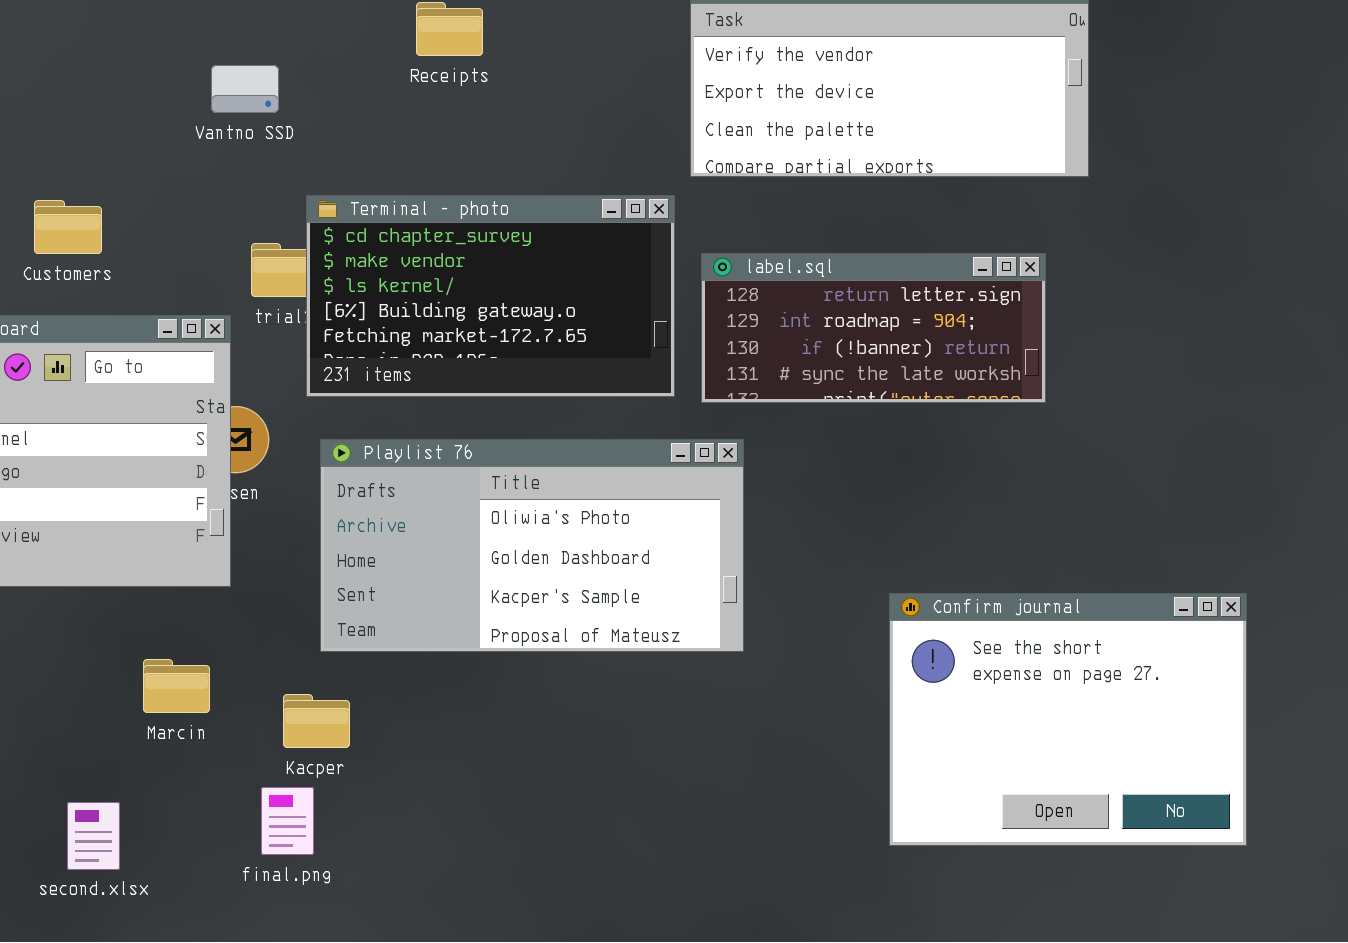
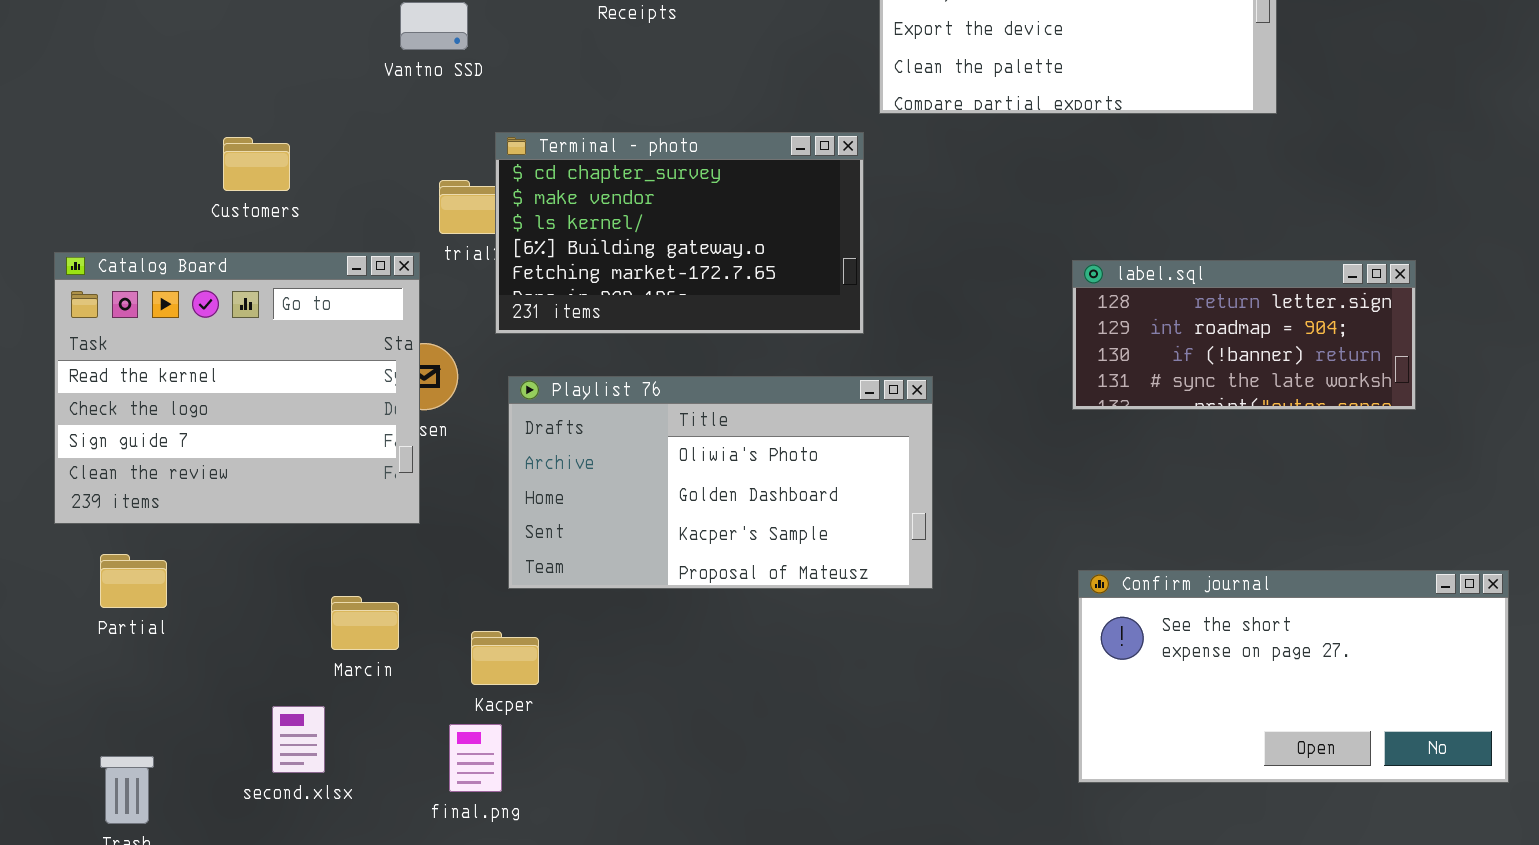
label.sql: [701,253,1046,403] -> [1072,260,1416,410], moved
Confirm journal: [889,593,1247,846] -> [1078,570,1509,783], resized
second.xlsx: [67,802,120,870] -> [272,706,325,773], moved

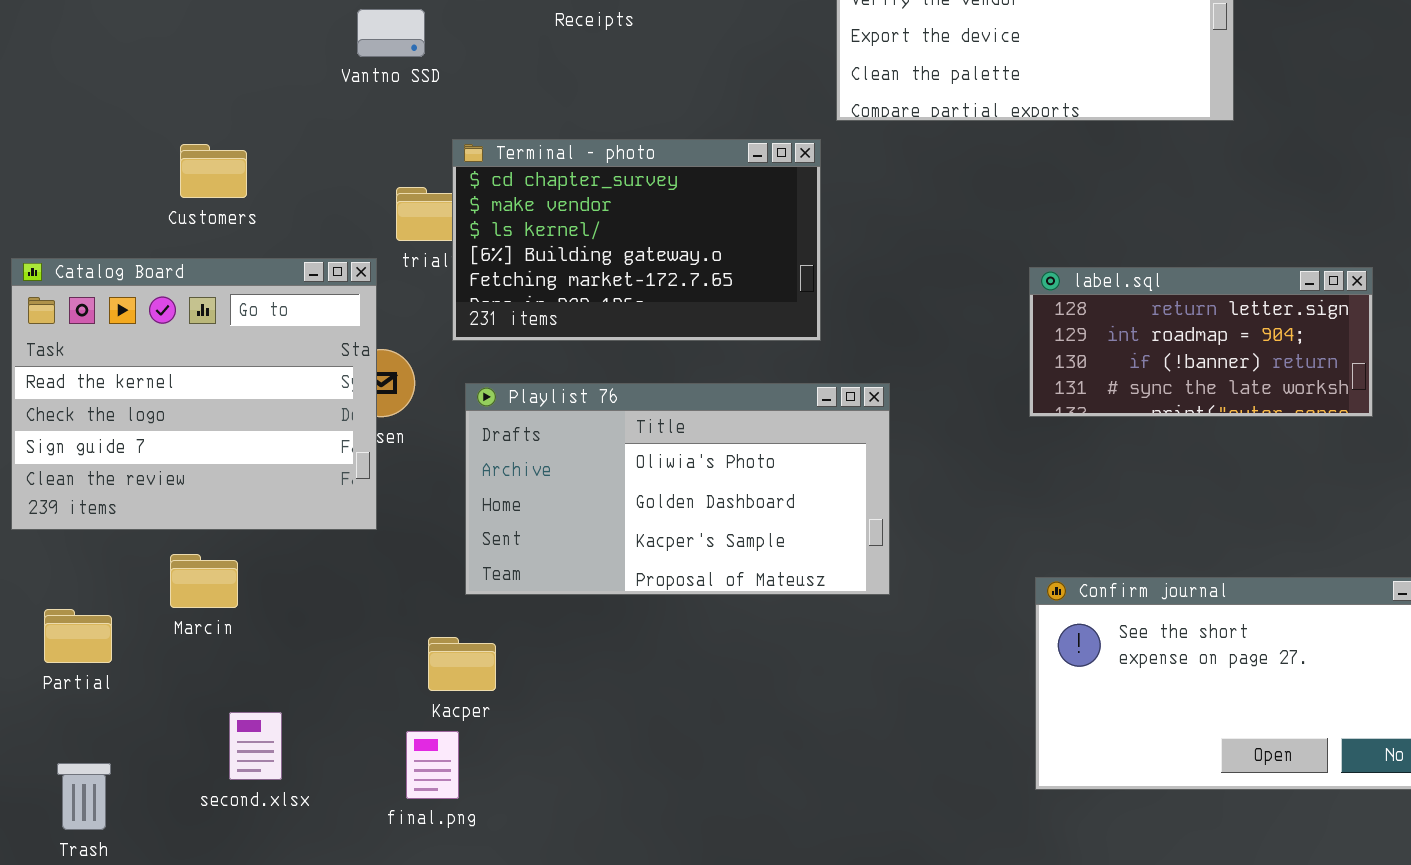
Partial: [100,554,167,608] -> [44,609,112,663], moved
Marcin: [331,596,399,650] -> [170,554,238,608], moved

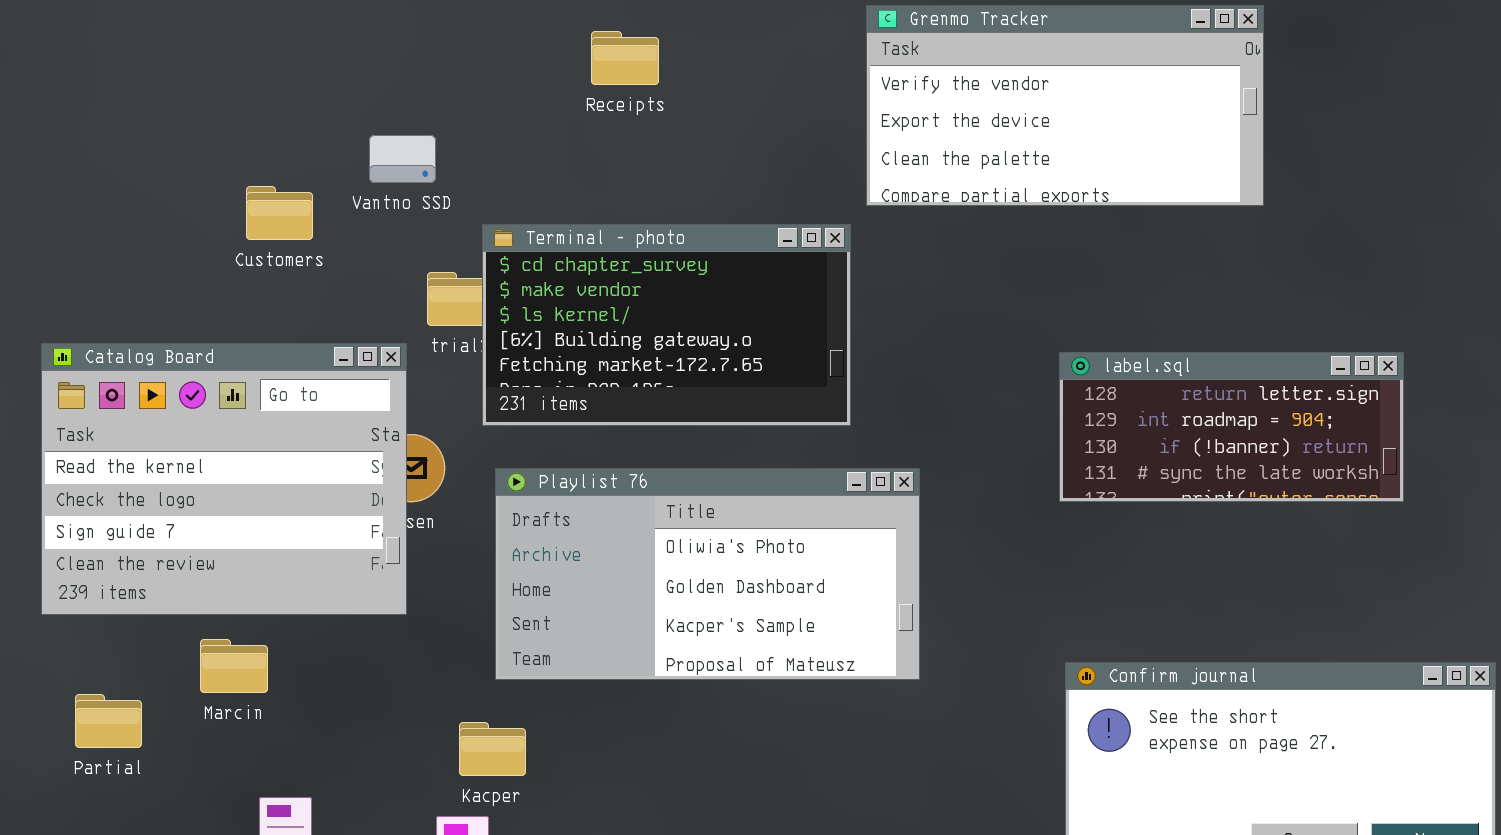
Vantno SSD: [357,9,425,57] -> [369,135,436,183], moved
Customers: [180,144,247,198] -> [246,186,313,240], moved

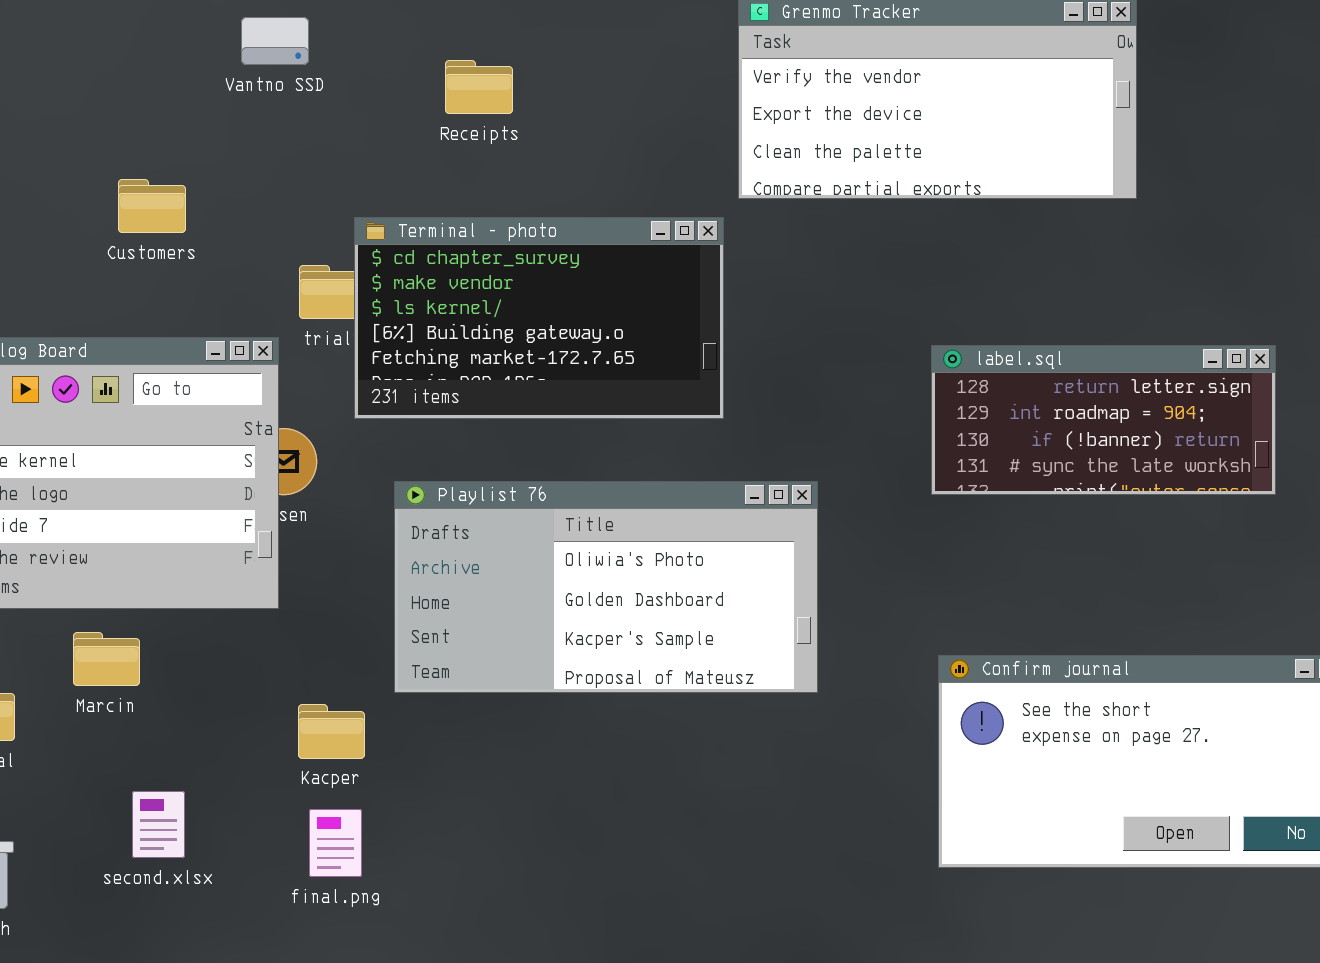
Receipts: [591,31,659,85] -> [445,60,513,114], moved
Vantno SSD: [369,135,436,183] -> [241,17,309,65], moved
Playlist 76: [495,468,920,680] -> [394,481,818,693], moved
Kacper: [459,722,526,776] -> [298,704,365,759], moved

